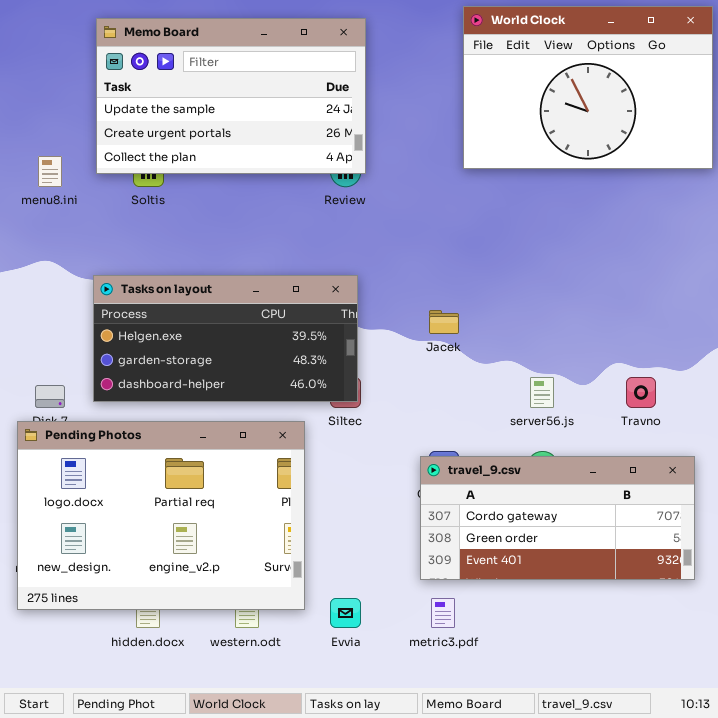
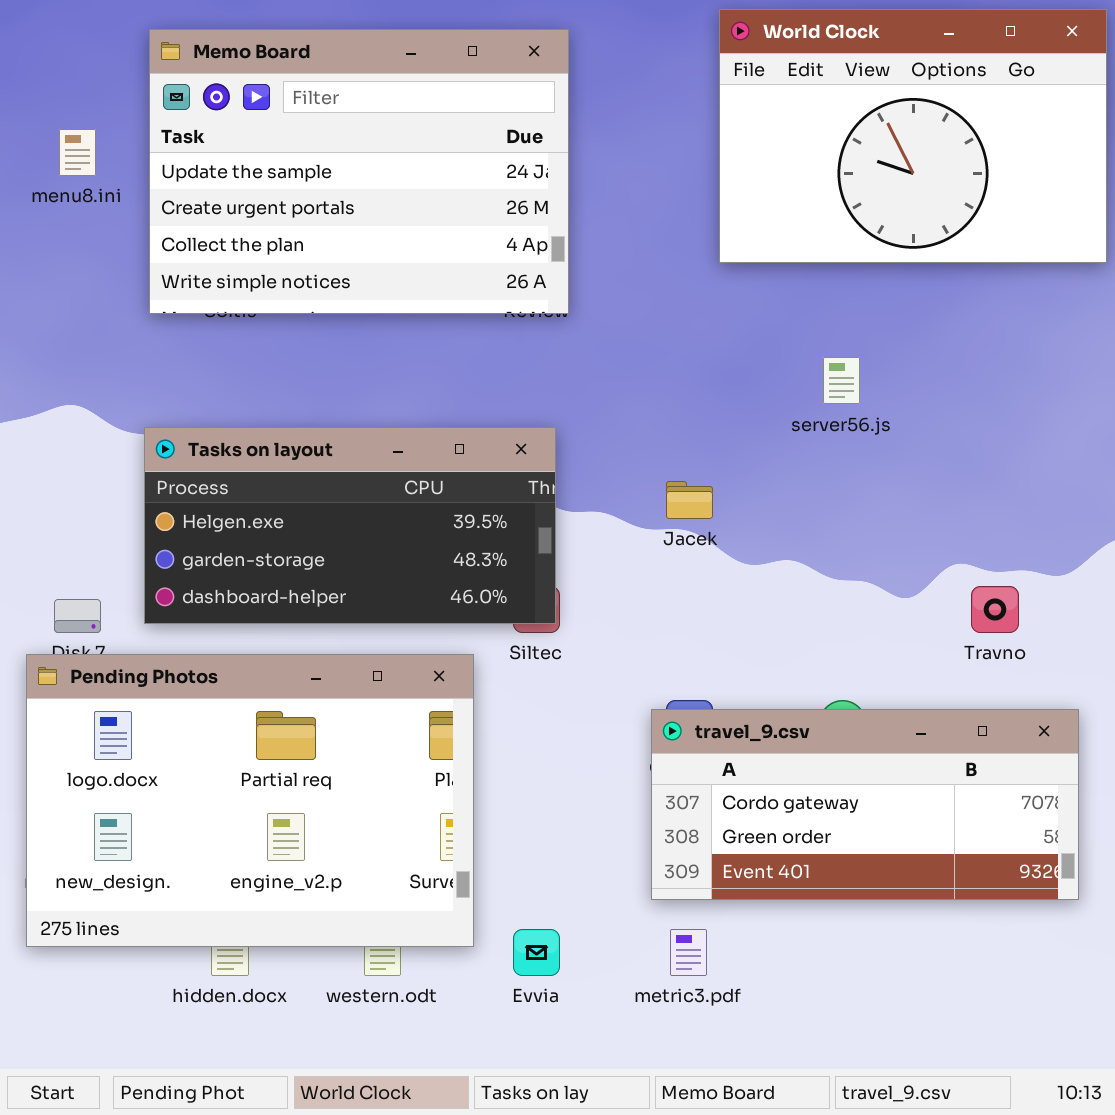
Memo Board: [96,18,366,174] -> [149,29,569,314], resized
menu8.ini: [38,156,62,187] -> [59,129,96,176], moved
server56.js: [530,377,554,408] -> [823,357,860,404], moved

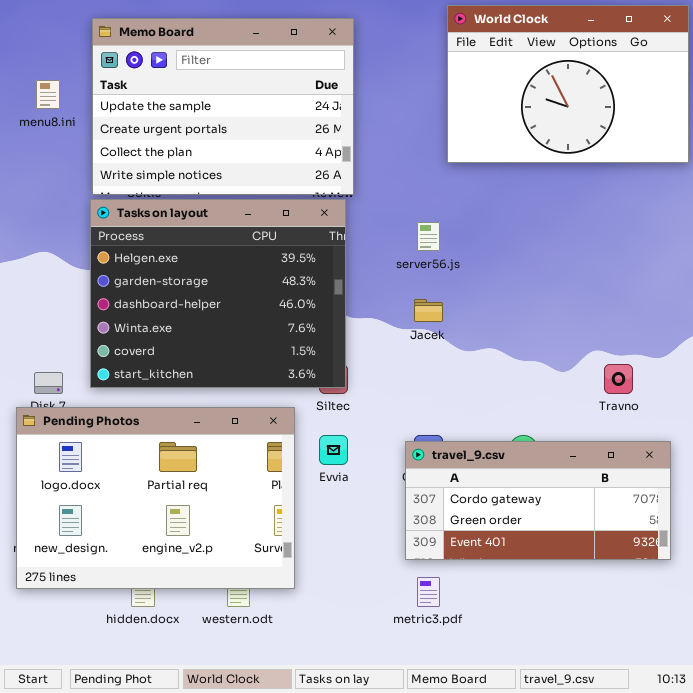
server56.js: [823,357,860,404] -> [417,222,440,251], moved
Tasks on layout: [144,427,556,624] -> [90,199,346,388], resized
Evvia: [513,929,560,976] -> [319,435,348,465], moved

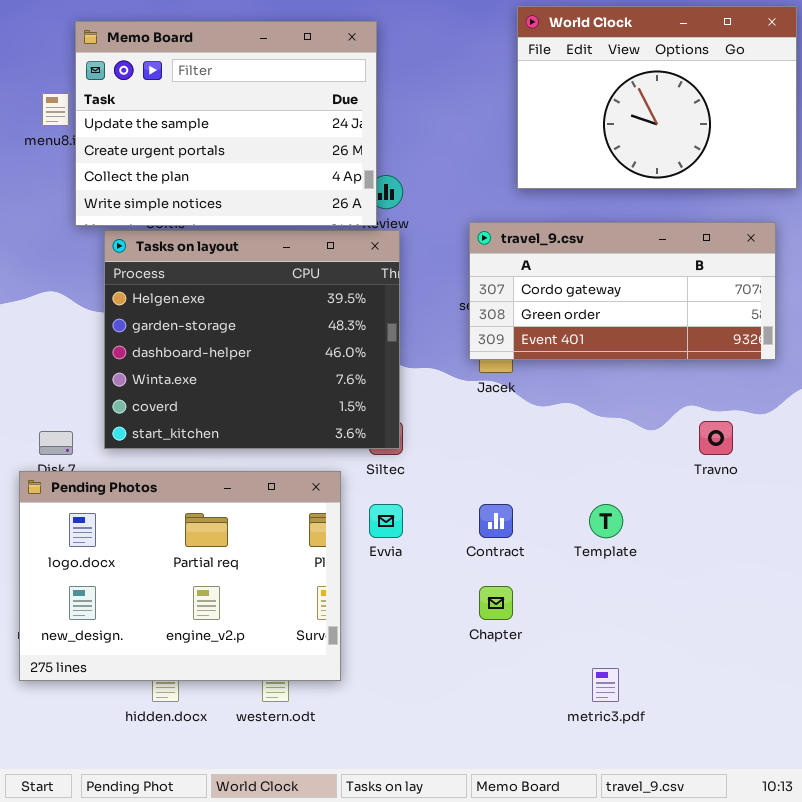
Memo Board: [92,18,354,195] -> [75,21,377,226], moved
travel_9.csv: [405,441,671,560] -> [469,222,776,360], moved
metric3.pdf: [417,577,440,607] -> [592,668,619,702], moved

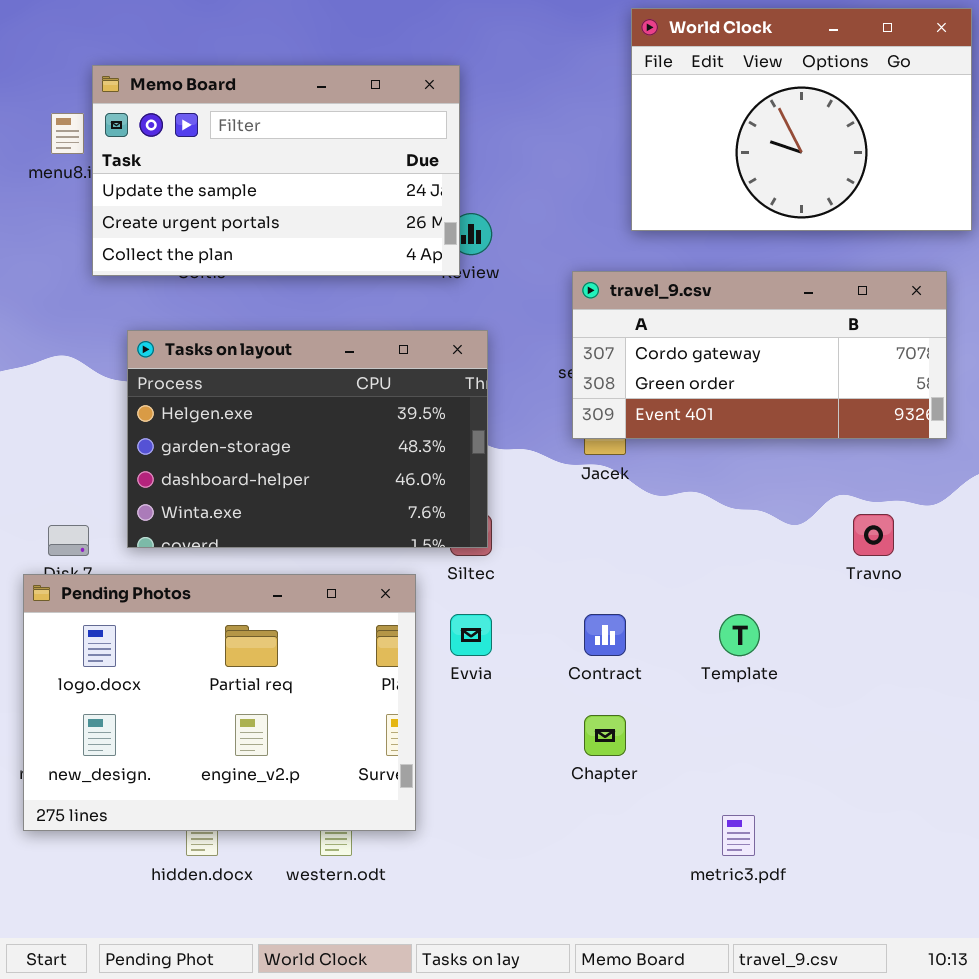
Memo Board: [75,21,377,226] -> [92,65,460,276], resized
Tasks on layout: [104,230,400,449] -> [127,330,488,548], resized

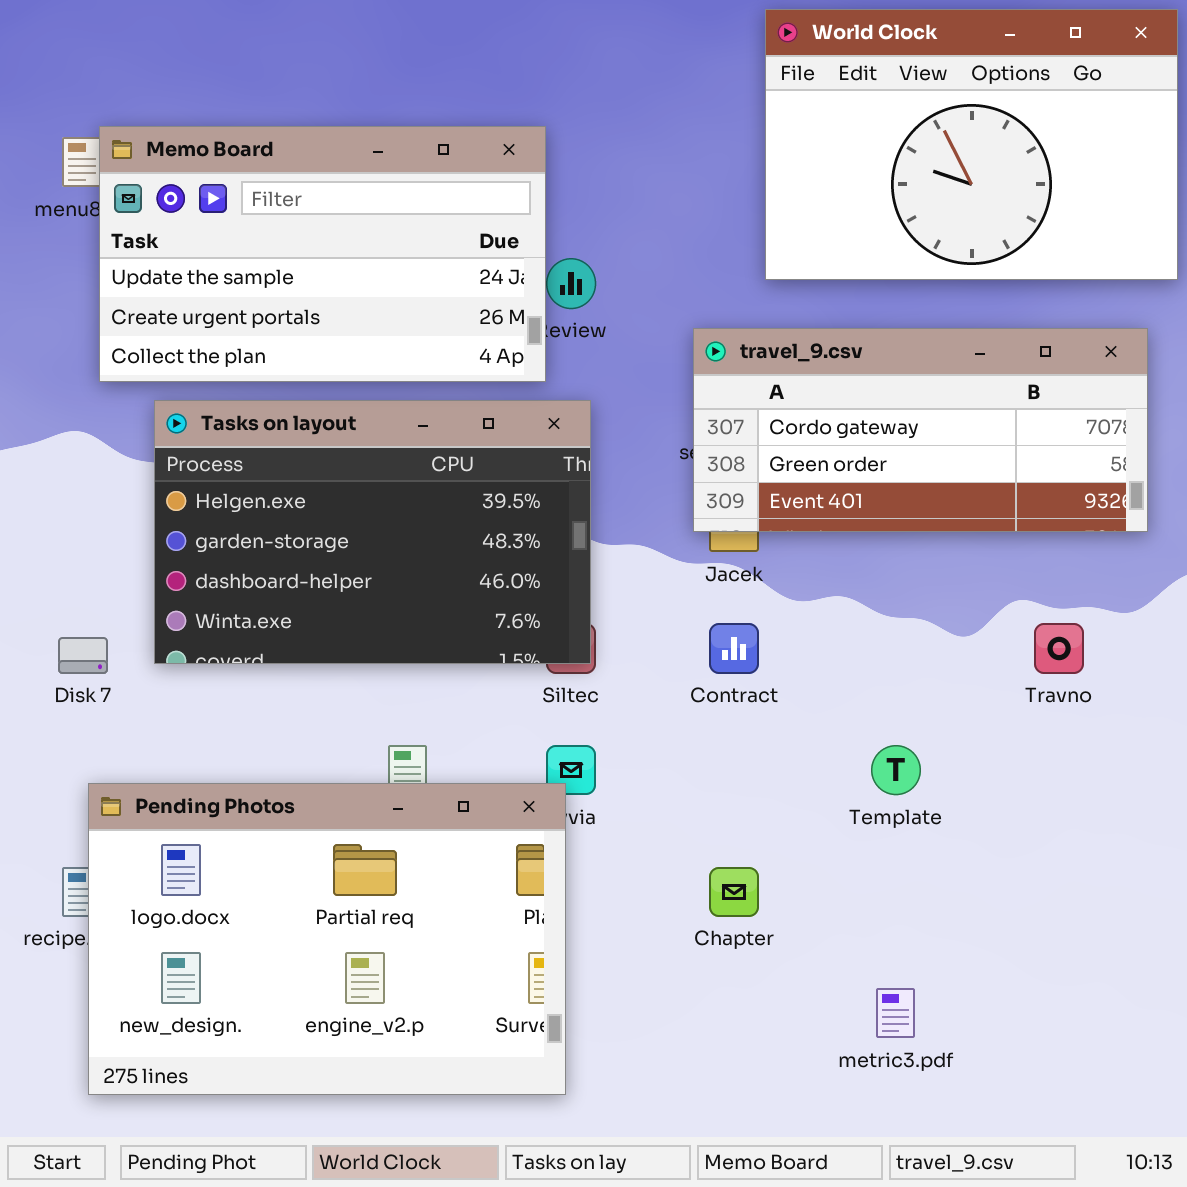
Memo Board: [92,65,460,276] -> [99,126,546,382], moved
Pending Photos: [23,574,416,831] -> [88,783,566,1095], moved
Contract: [584,614,626,656] -> [709,623,759,674], moved

